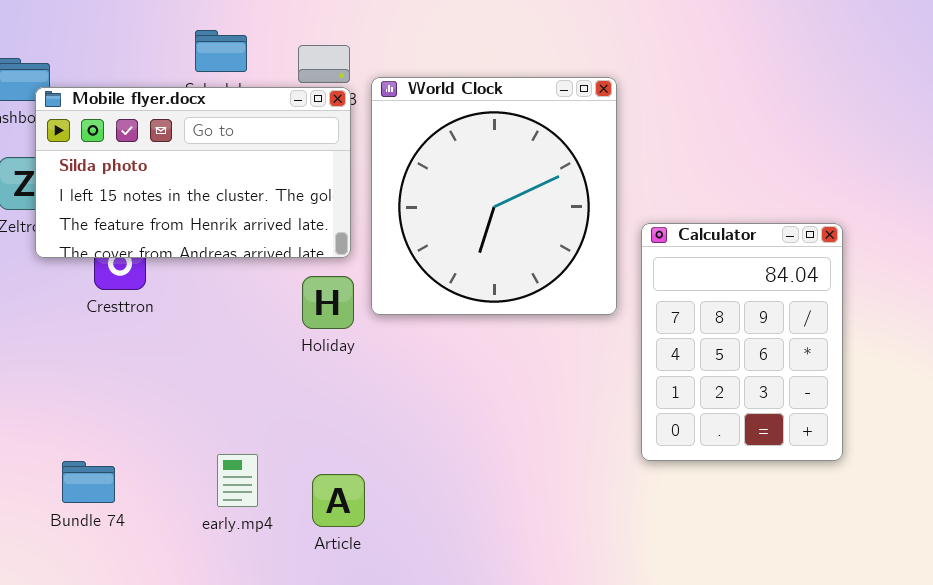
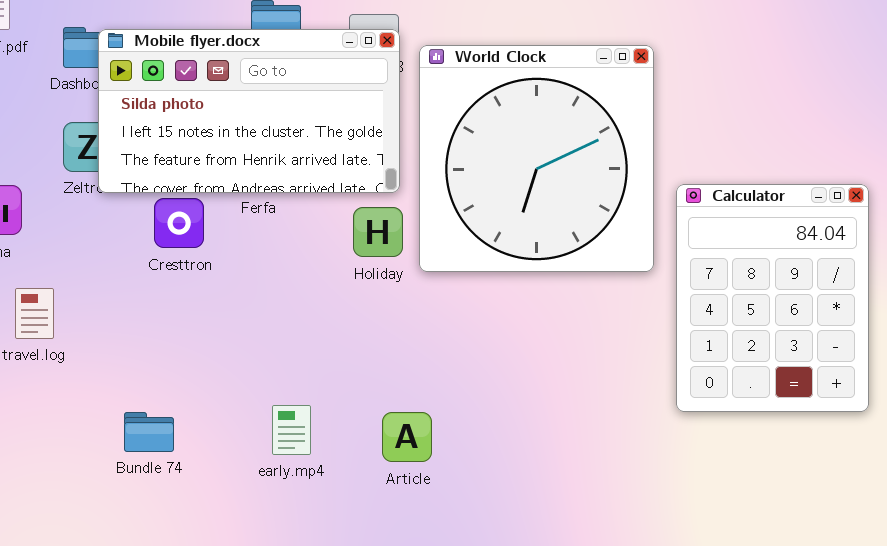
Mobile flyer.docx: [35,87,351,258] -> [98,29,400,193], moved
Holiday: [302,276,354,329] -> [353,207,403,257], moved
Article: [312,474,365,527] -> [382,412,432,462], moved

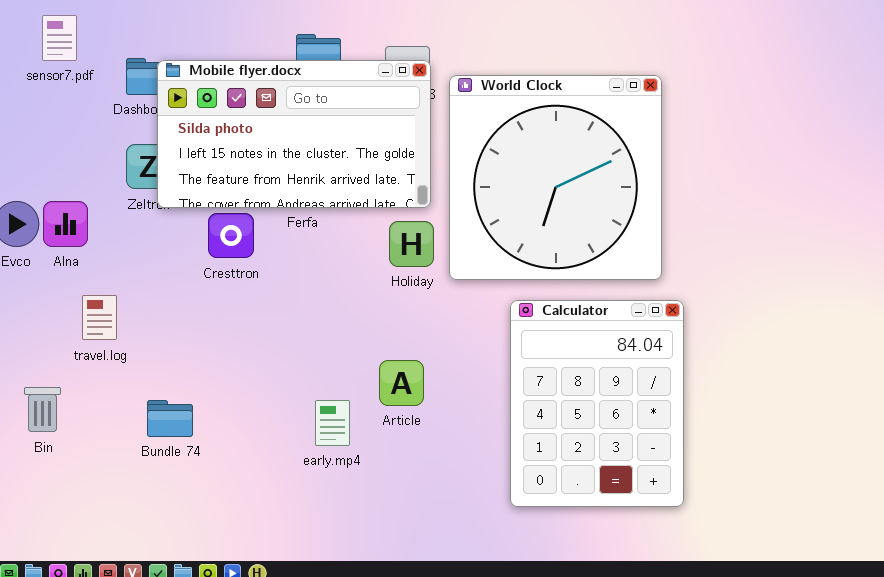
Calculator: [676,184,869,412] -> [510,300,684,507], moved
Bundle 74: [124,412,174,452] -> [147,400,193,437], moved
Article: [382,412,432,462] -> [379,360,424,406], moved

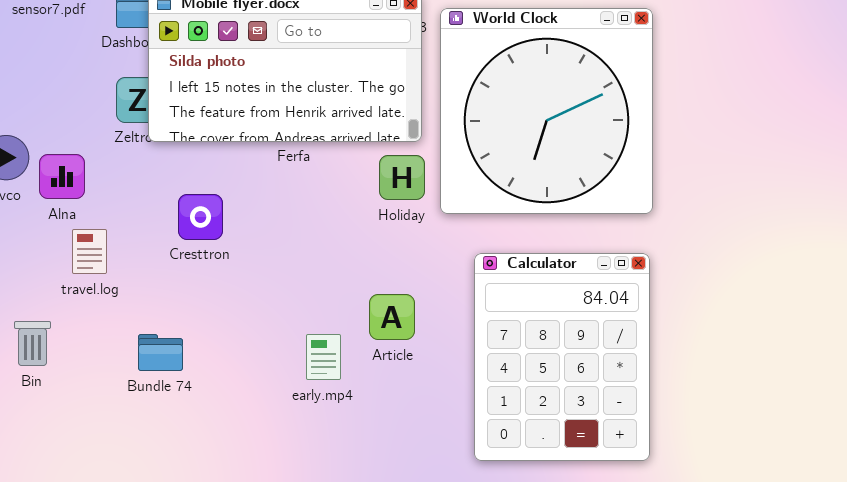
Alna: [43,201,88,247] -> [39,154,85,199], moved
Cresttron: [208,213,254,258] -> [178,194,223,240], moved
Calculator: [510,300,684,507] -> [474,253,650,461], moved

